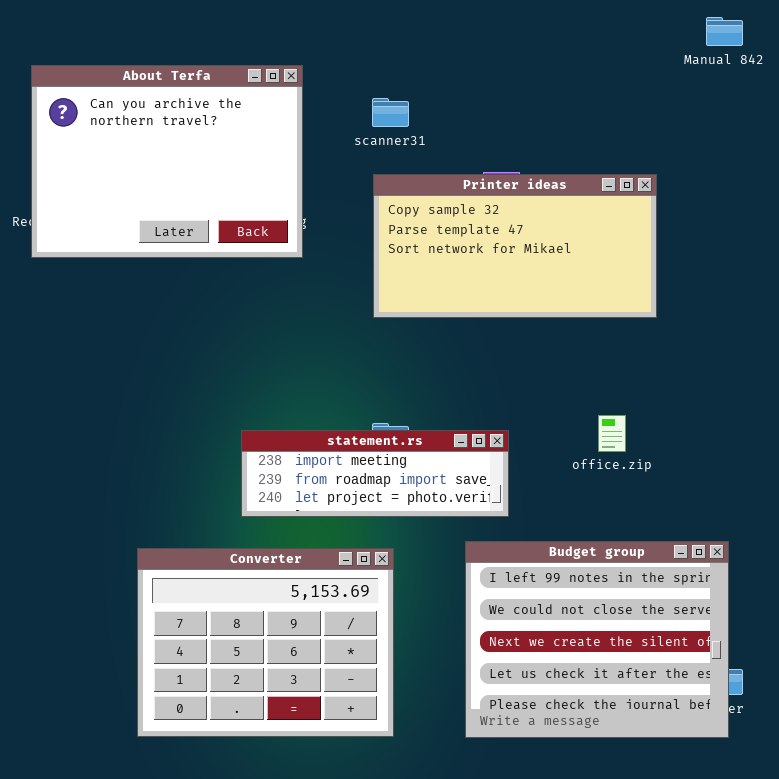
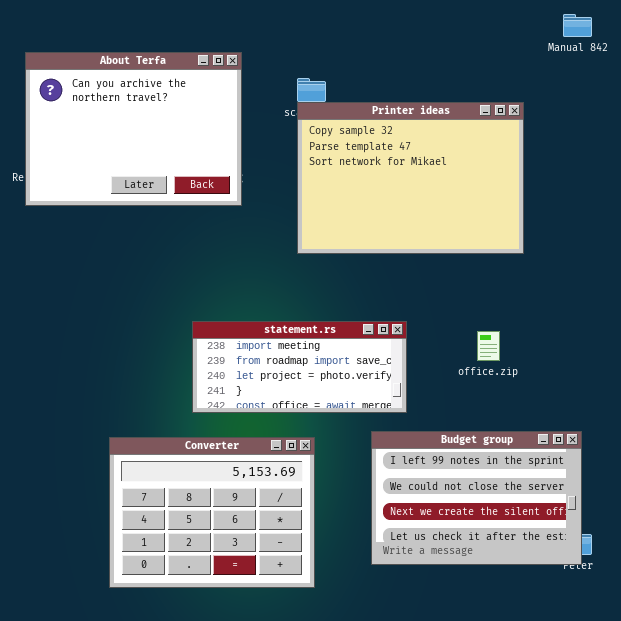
Printer ideas: [373,174,657,318] -> [297,102,524,254], resized
statement.rs: [241,430,509,517] -> [192,321,407,413], resized
Budget group: [465,541,729,738] -> [371,431,582,565], resized

